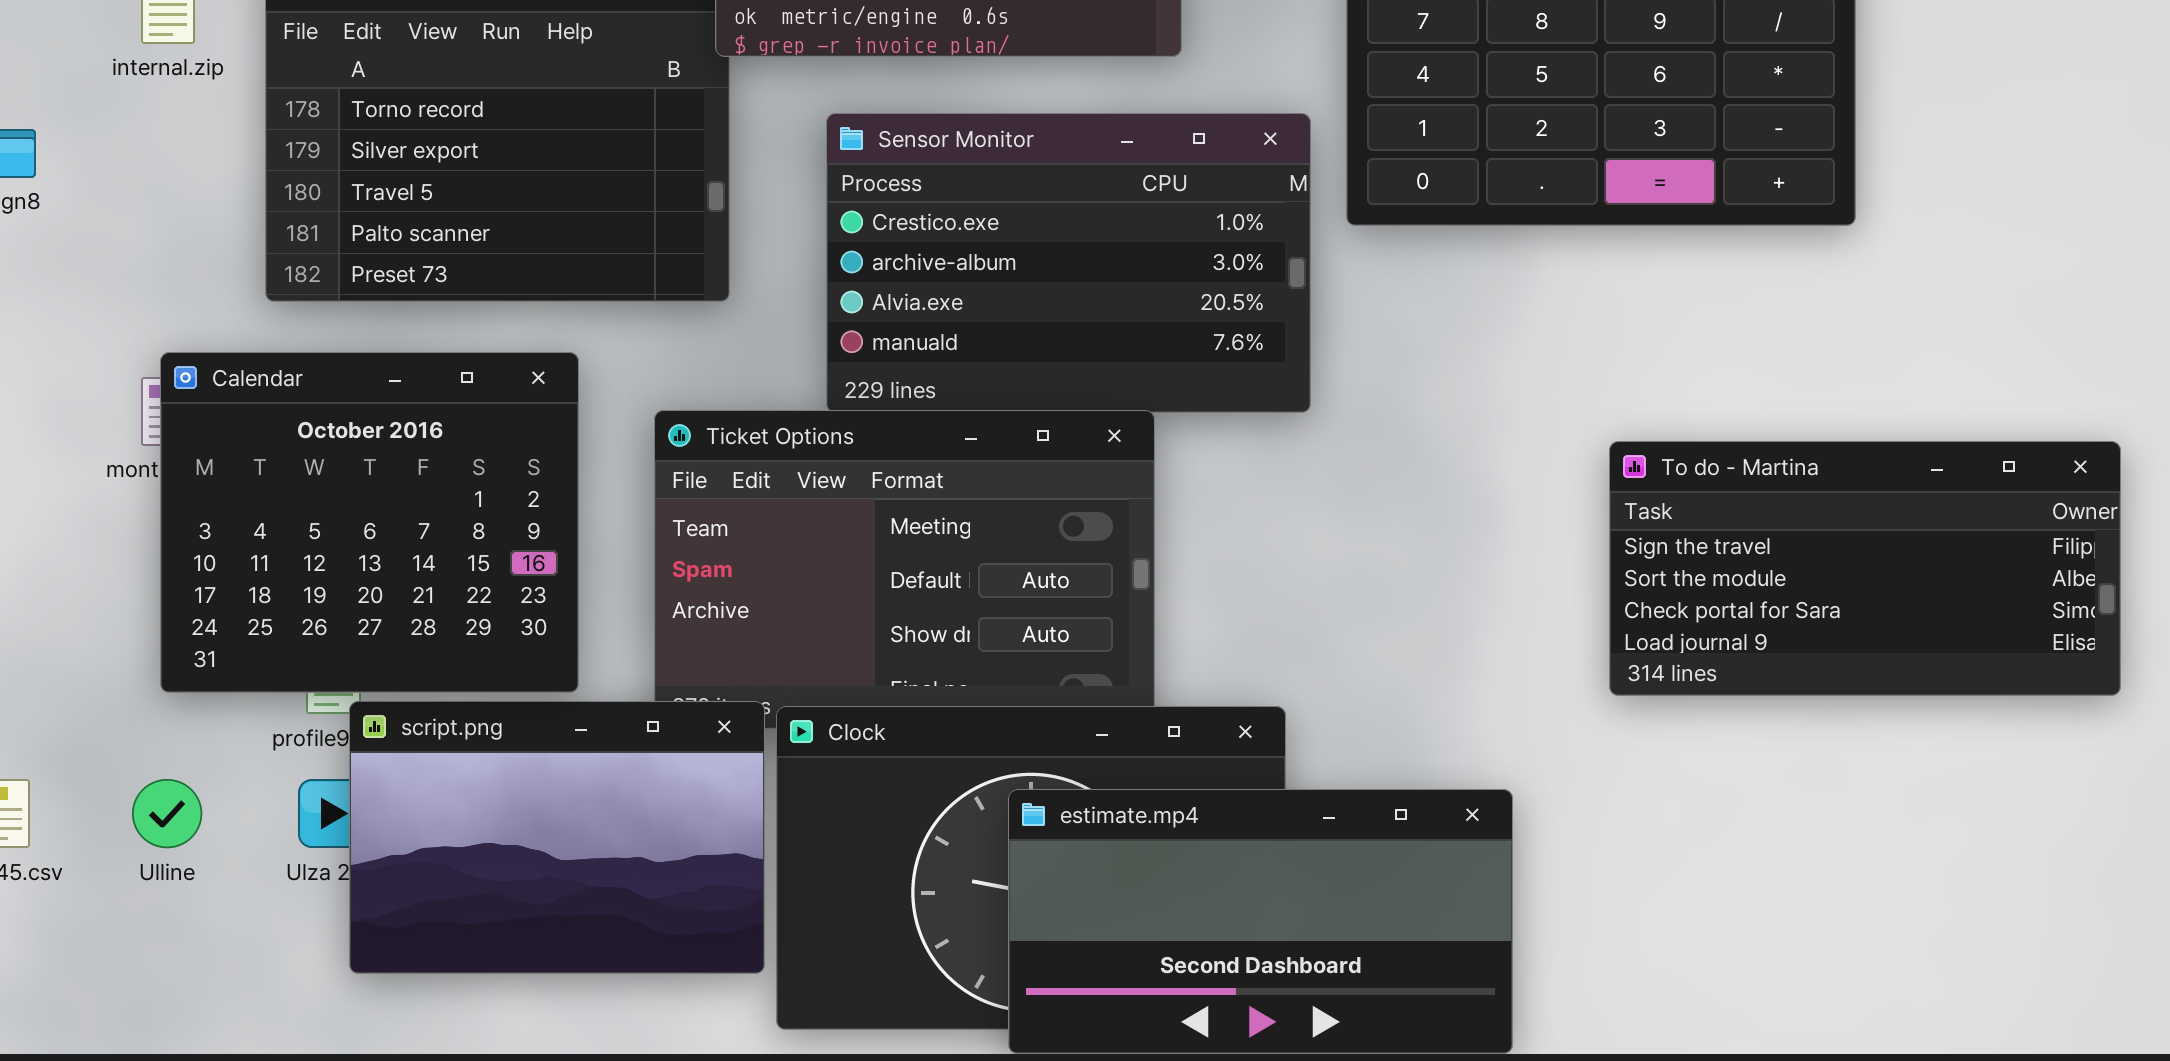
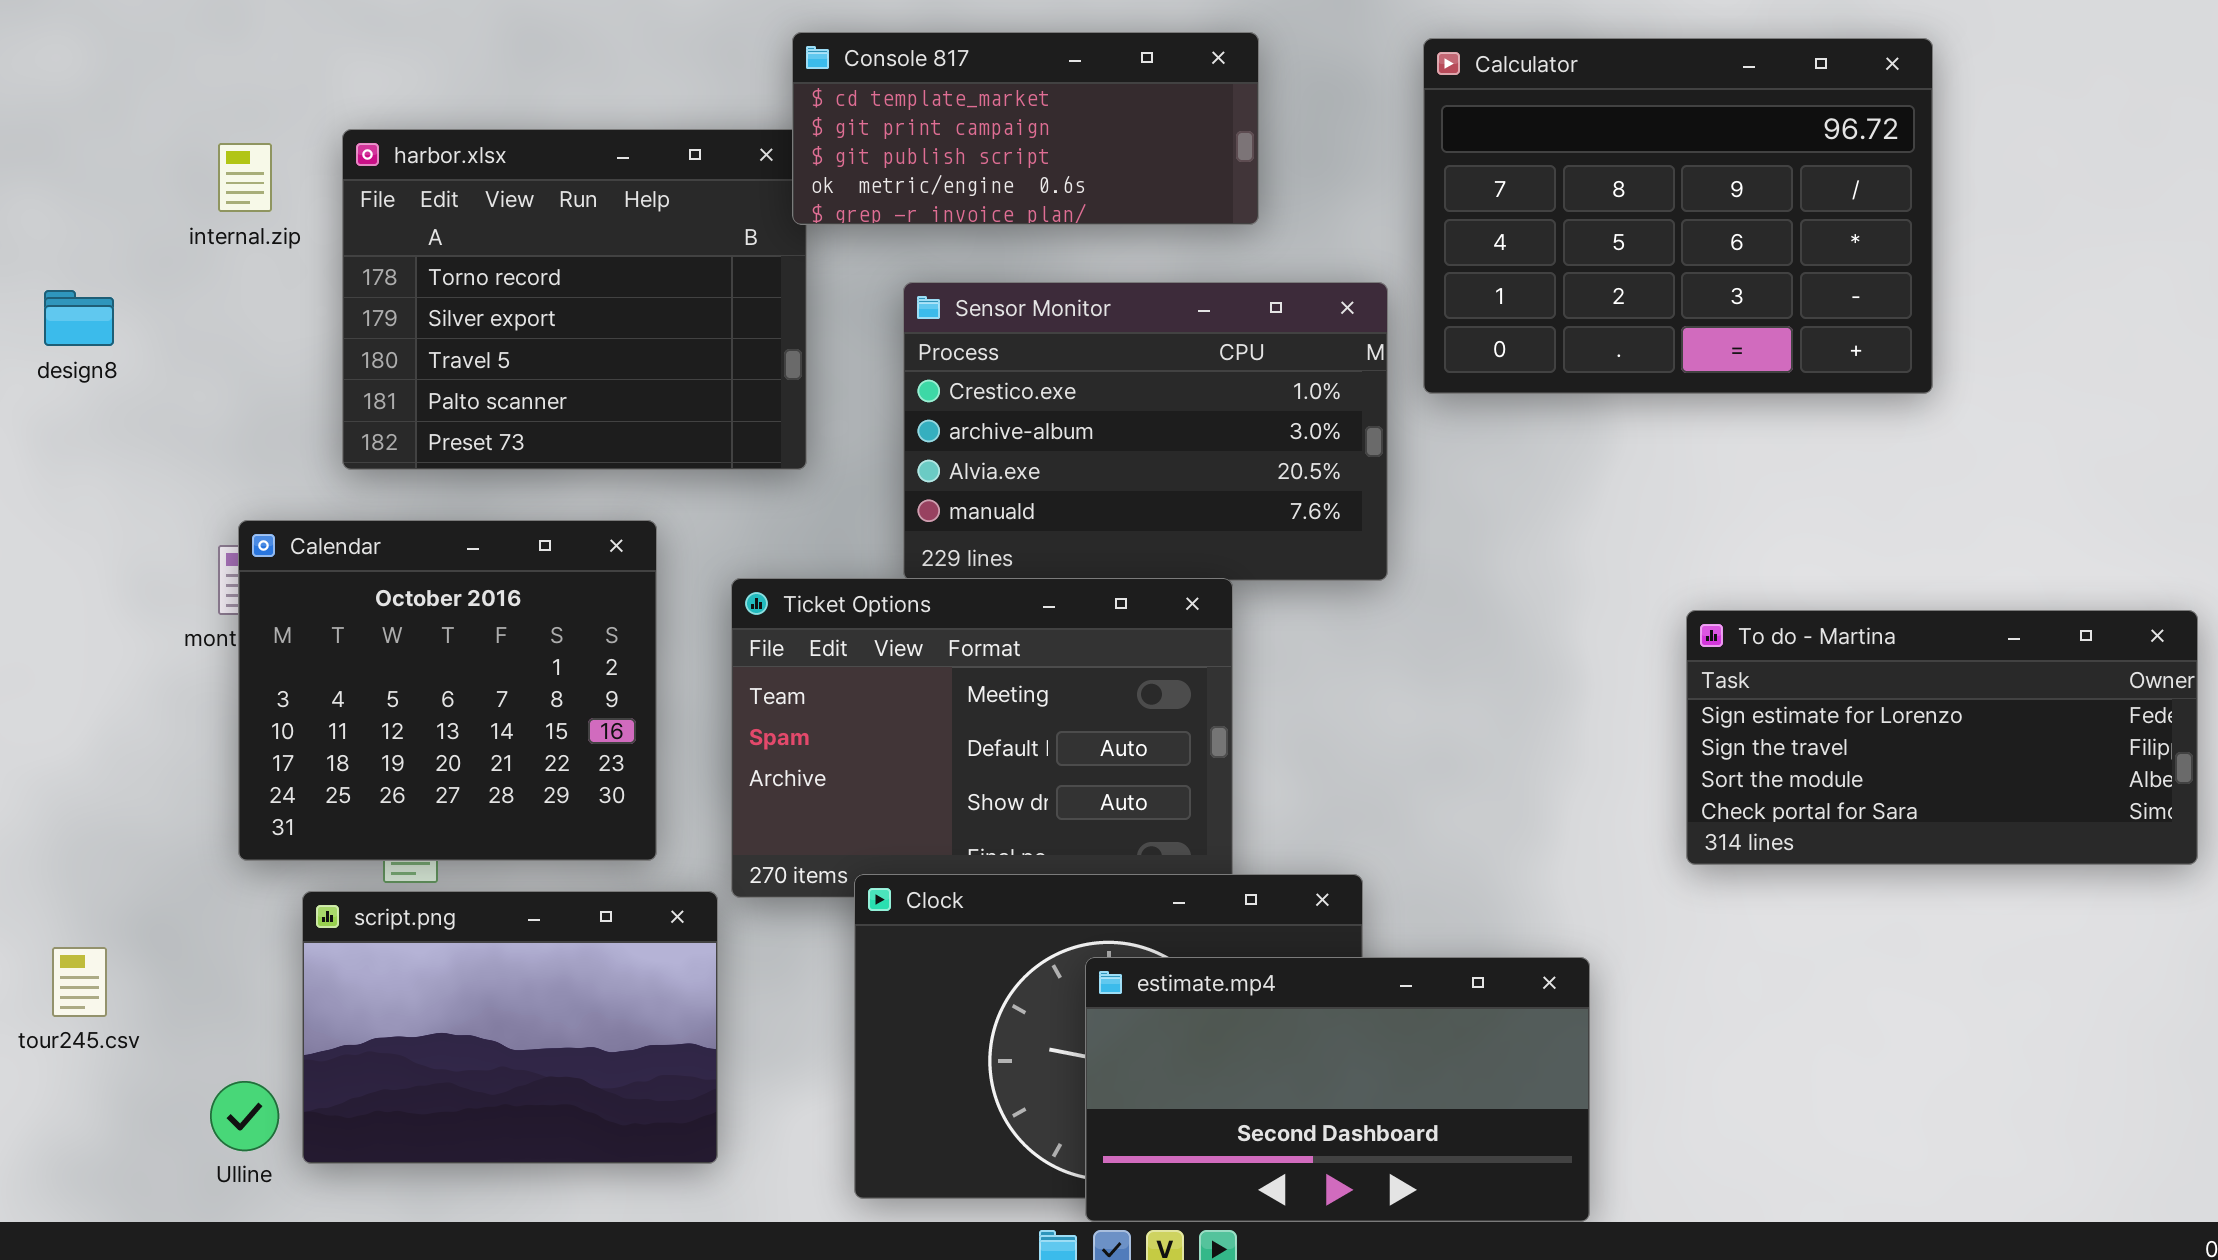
To do - Martina: [1609,441,2121,696] -> [1686,610,2198,865], scrolled up 1 row
script.png: [349,701,765,974] -> [302,891,718,1164], moved
Ulline: [132,779,202,848] -> [210,1081,279,1151], moved

